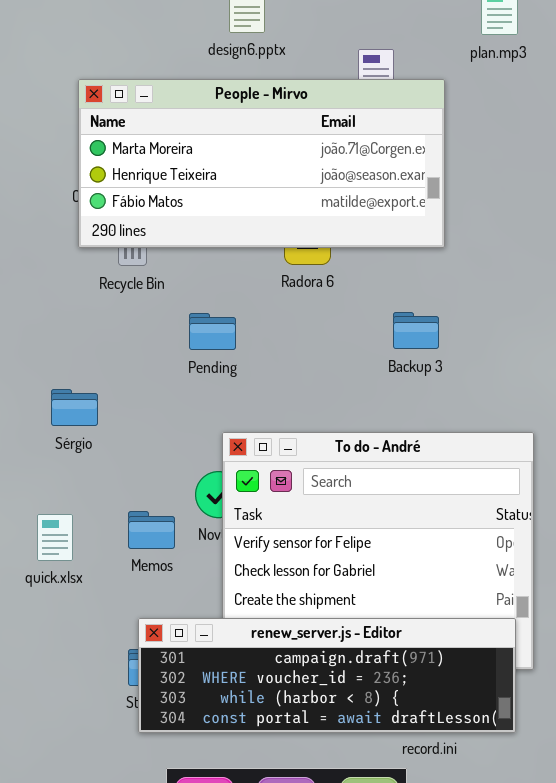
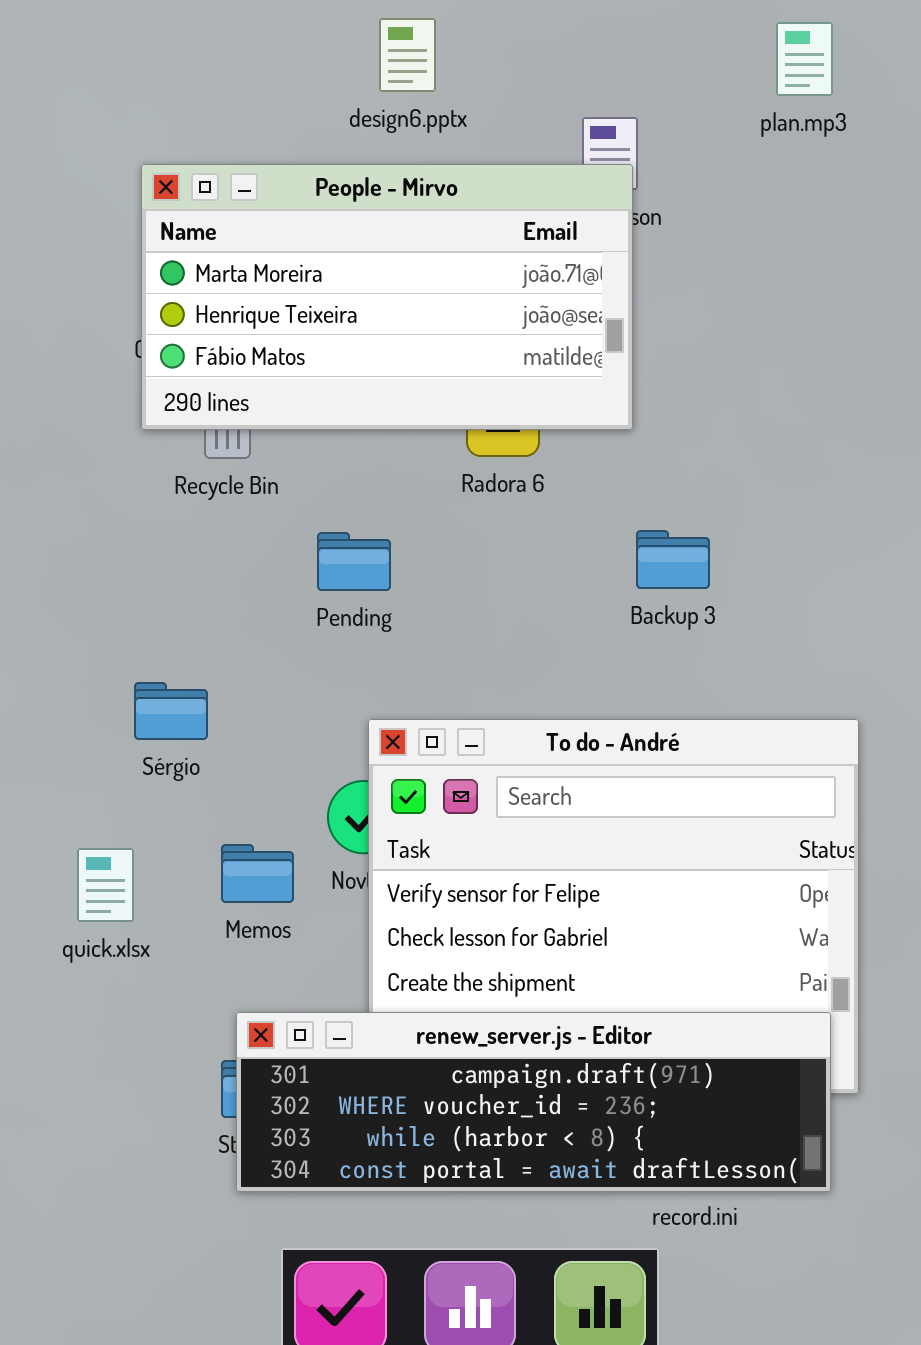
People - Mirvo: [78,79,445,248] -> [141,164,633,430], resized
Sérgio: [51,389,98,426] -> [134,682,208,740], moved

